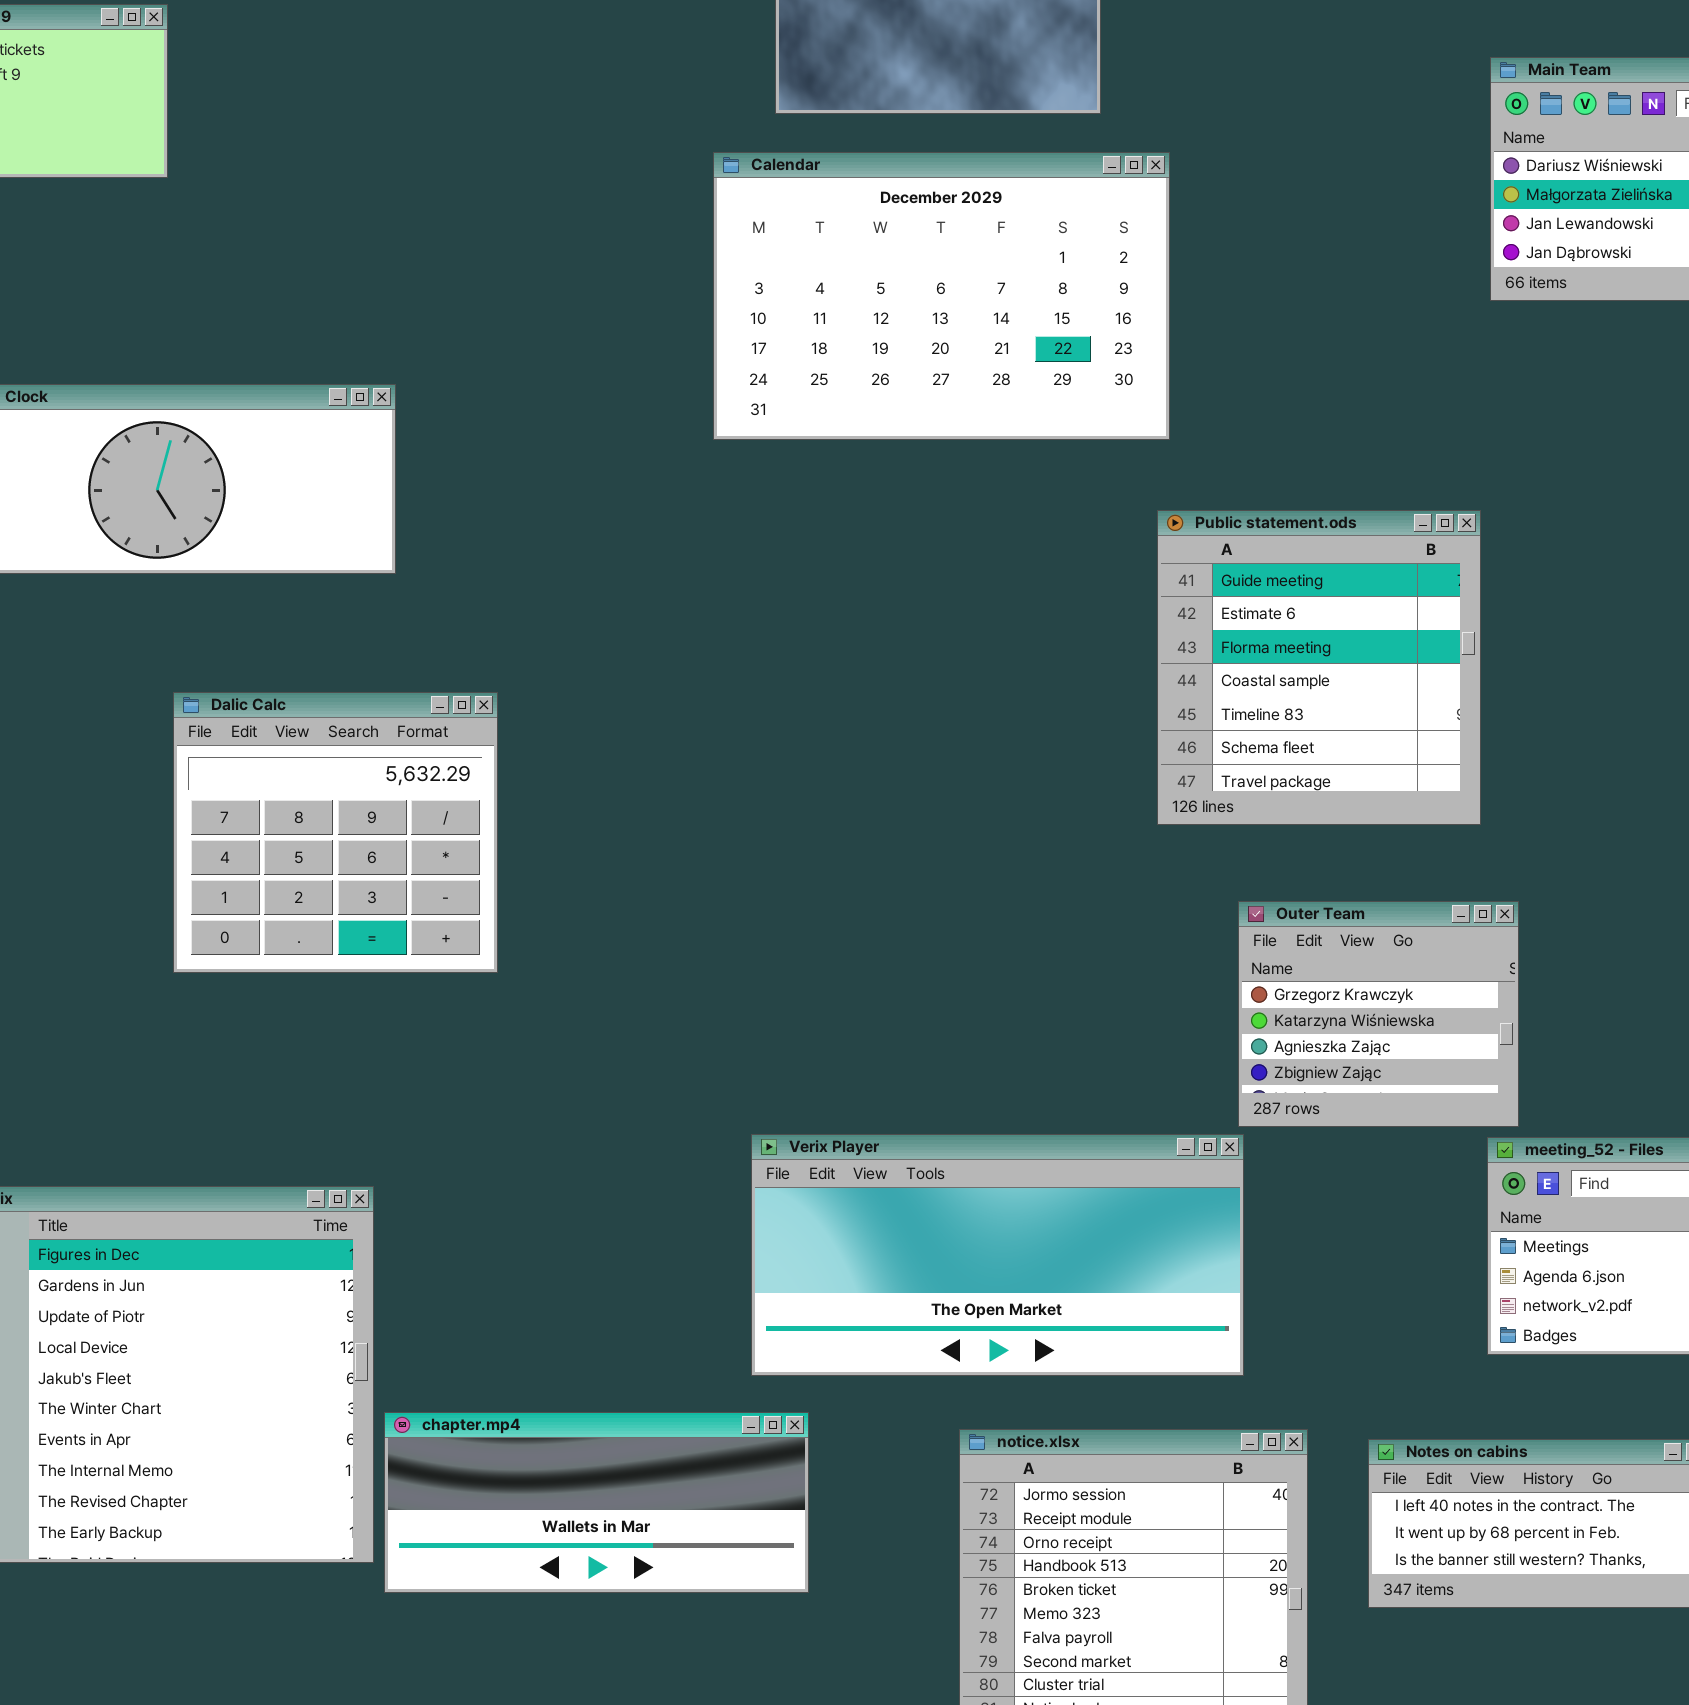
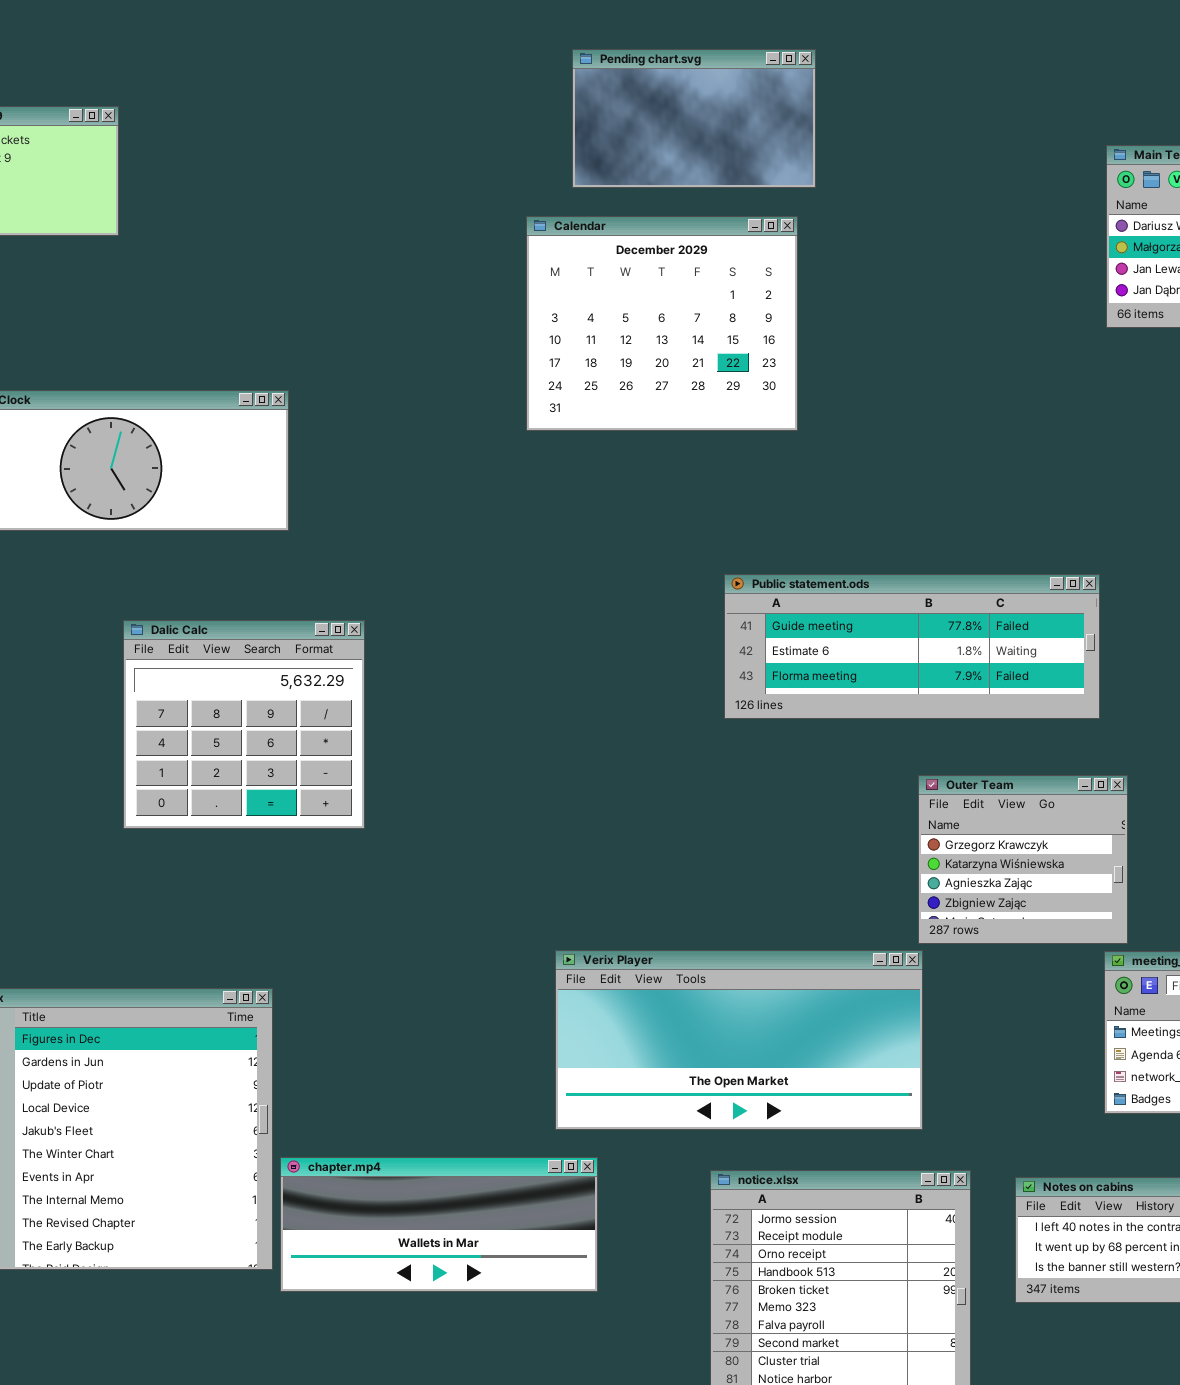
Calendar: [713,152,1170,440] -> [526,216,798,431], resized
Public statement.ods: [1157,510,1481,825] -> [724,574,1100,719], resized

